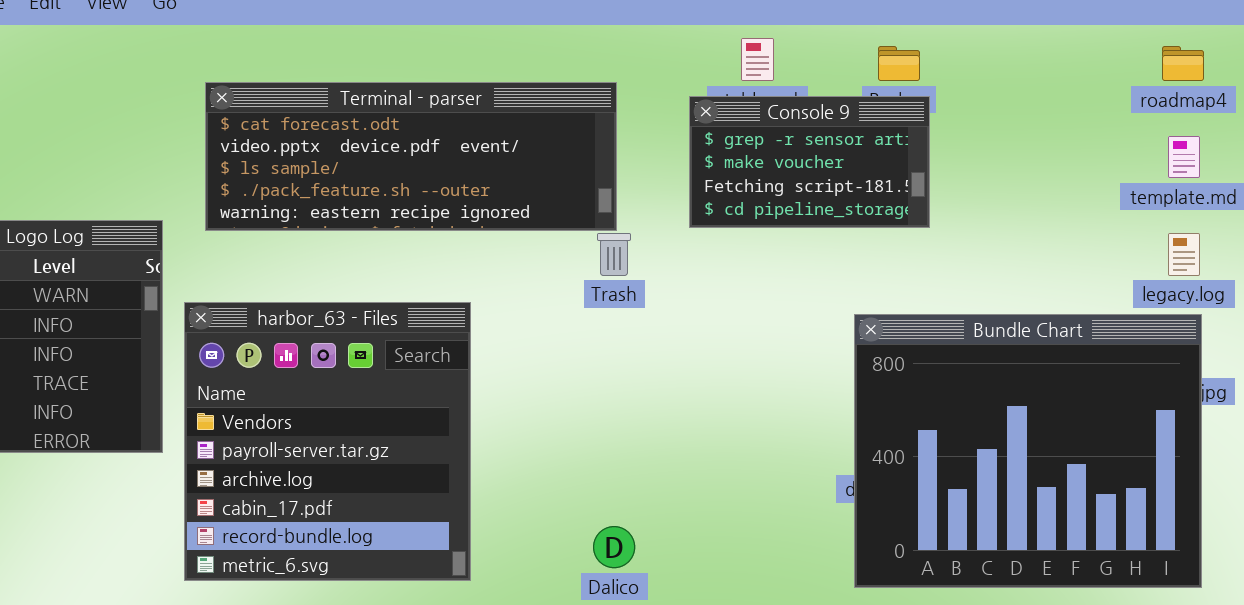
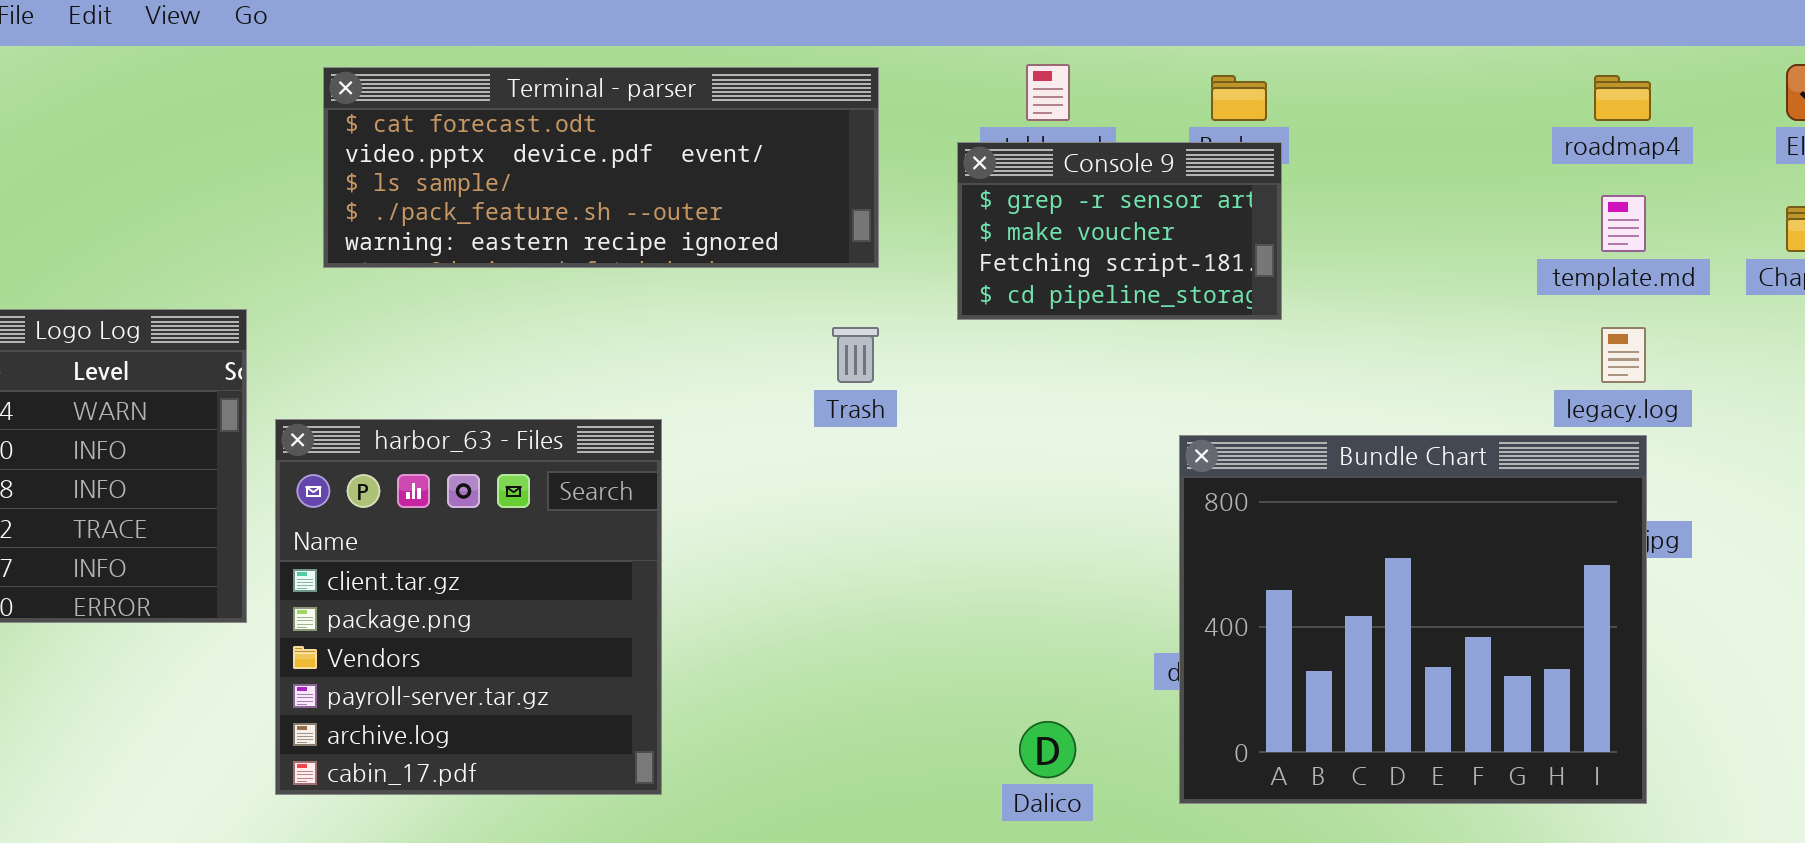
Terminal - parser: [205,82,617,231] -> [323,67,879,268], moved
harbor_63 - Files: [184,302,471,581] -> [275,419,662,795], scrolled up 2 rows
Dalico: [593,526,635,568] -> [1019,721,1076,778], moved

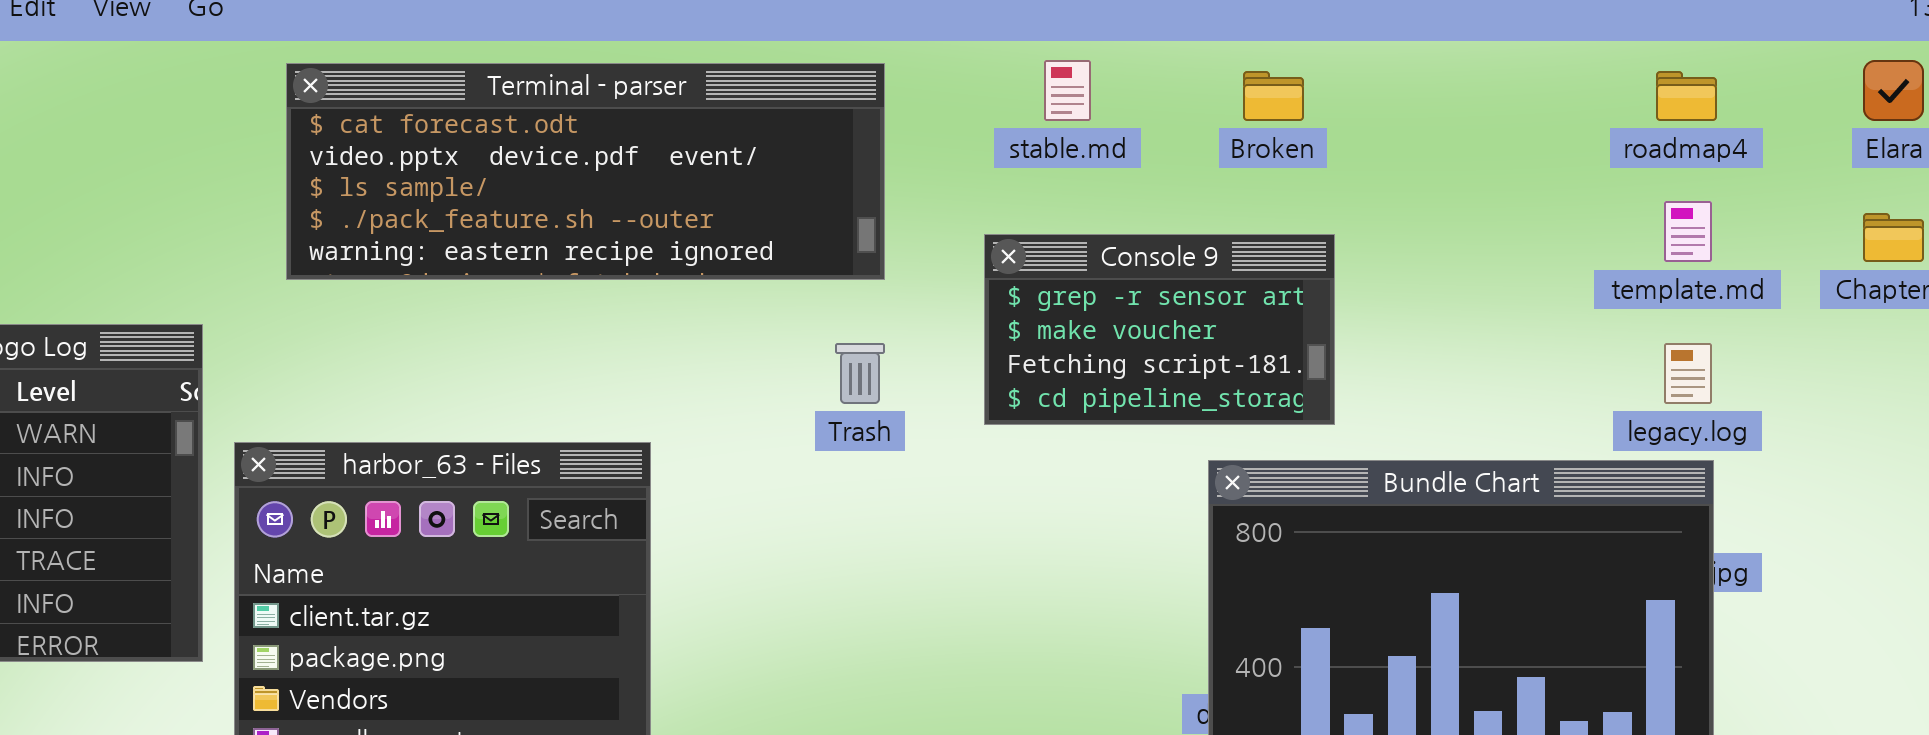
Console 9: [957,142,1282,320] -> [984,234,1335,425], moved

